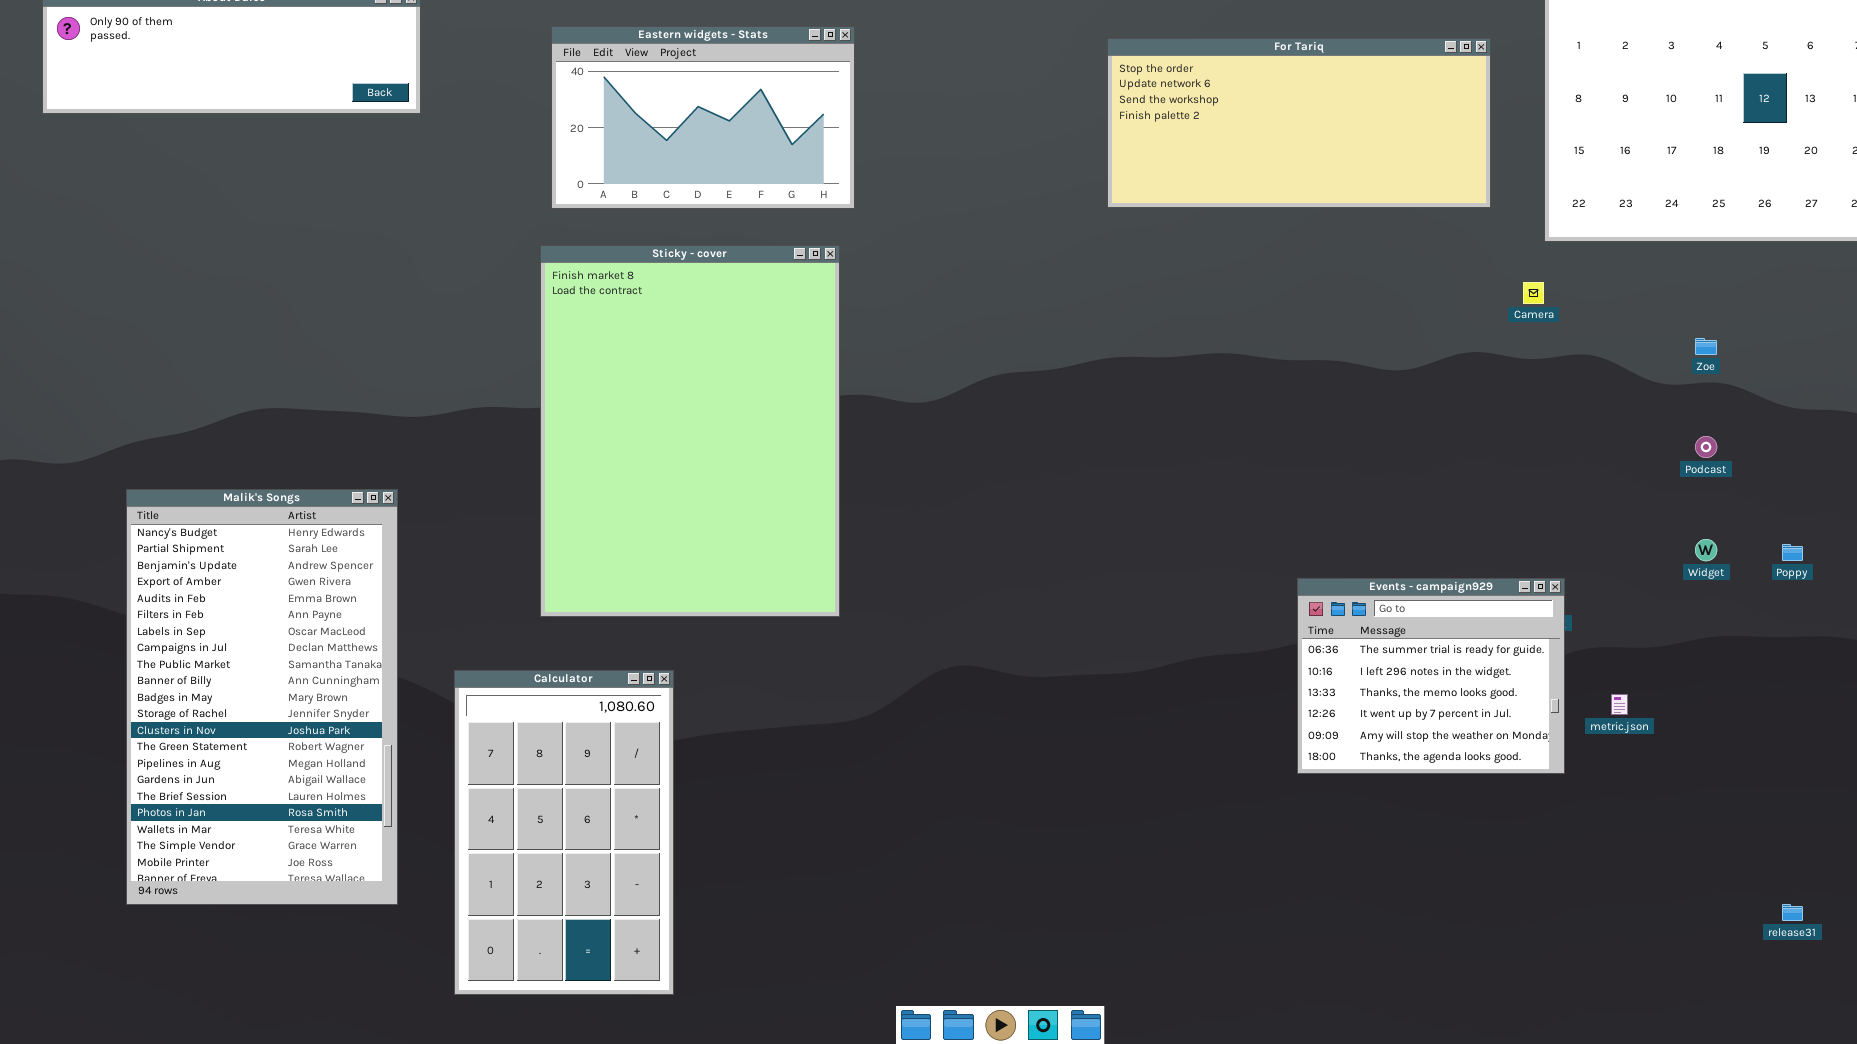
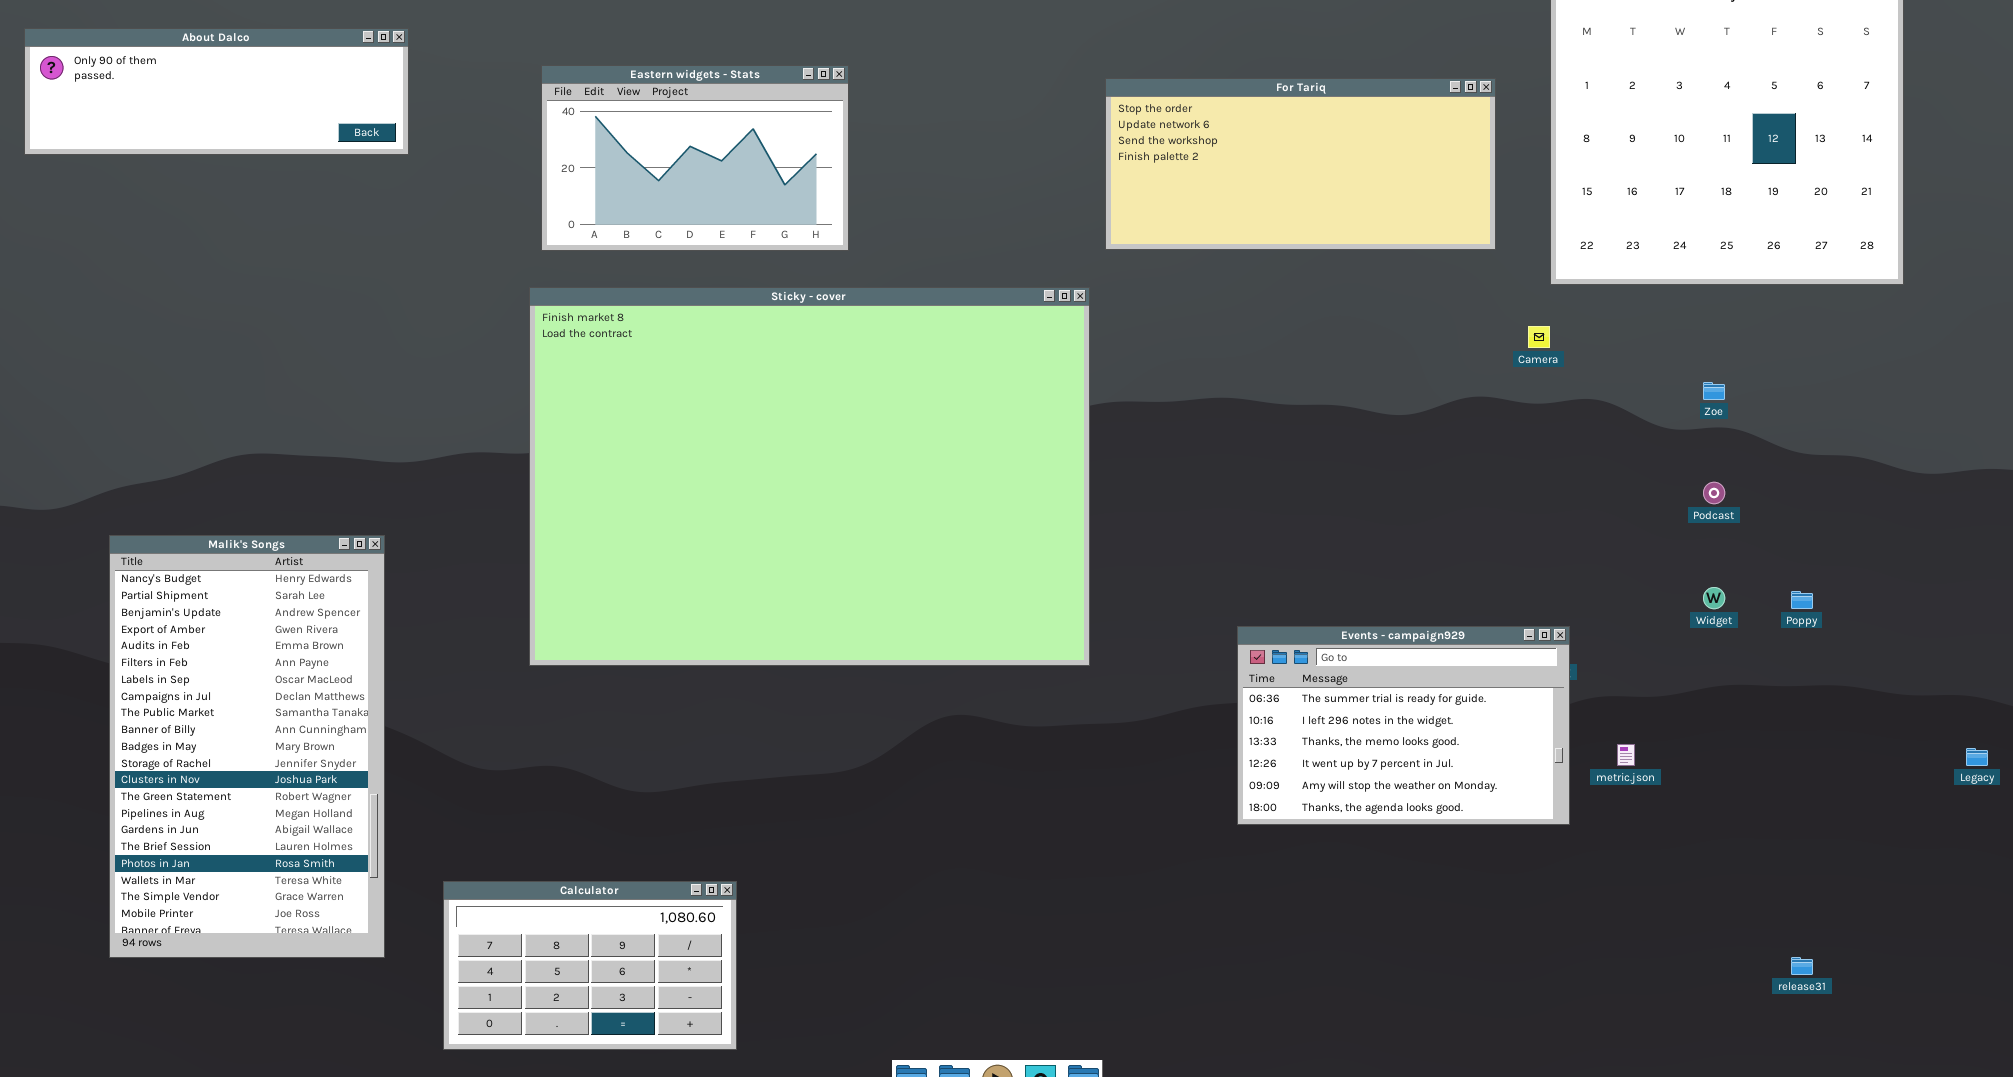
Sticky - cover: [540,245,840,617] -> [529,287,1090,666], resized
Events - campaign929: [1297,578,1565,774] -> [1237,626,1570,825], resized
Calculator: [454,670,674,995] -> [443,881,737,1050], resized

